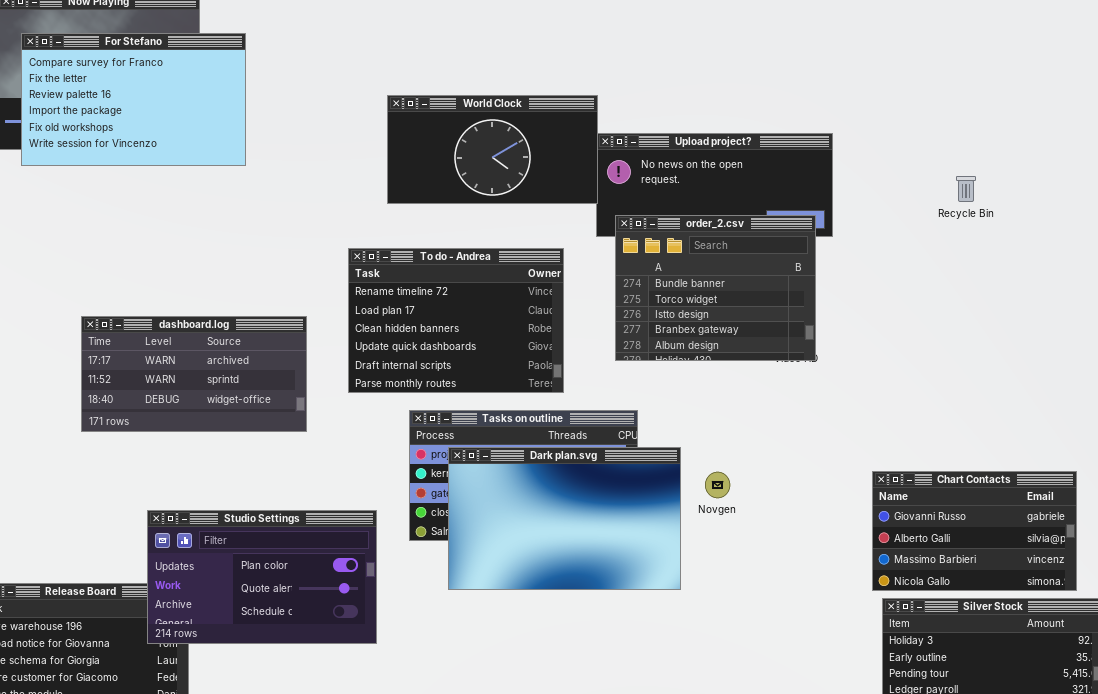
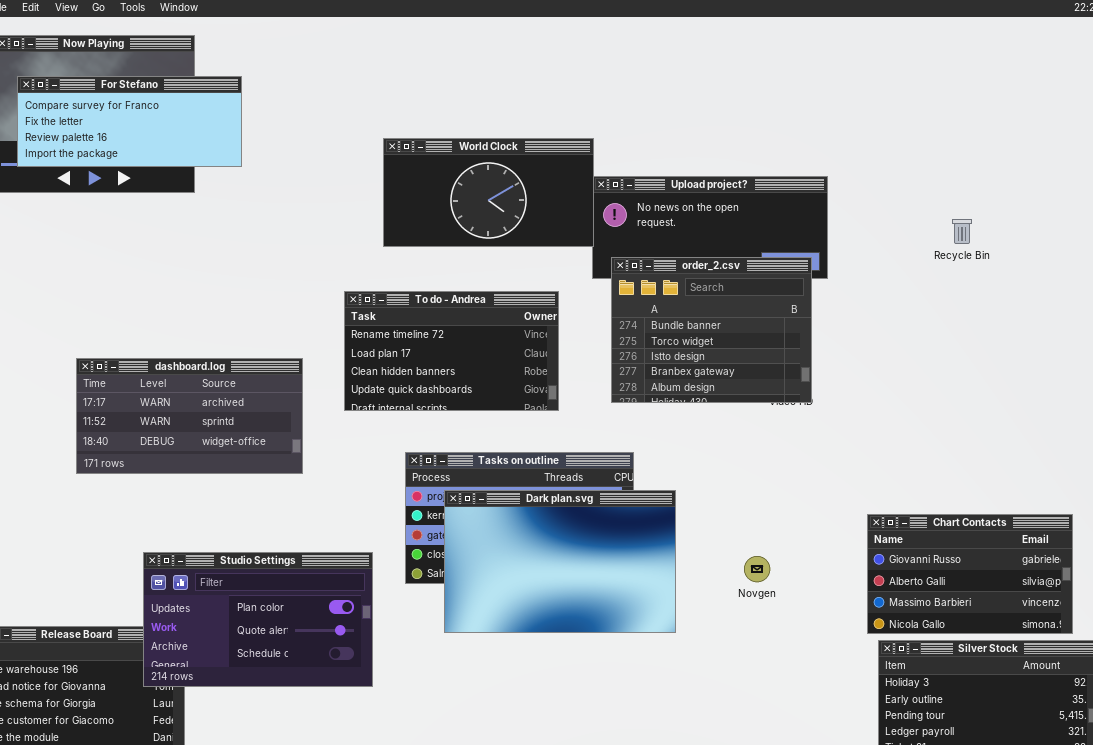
For Stefano: [21,33,246,166] -> [17,76,242,167], resized
To do - Andrea: [348,248,564,393] -> [344,291,559,411], resized
Novgen: [705,472,730,498] -> [744,556,770,582], moved

